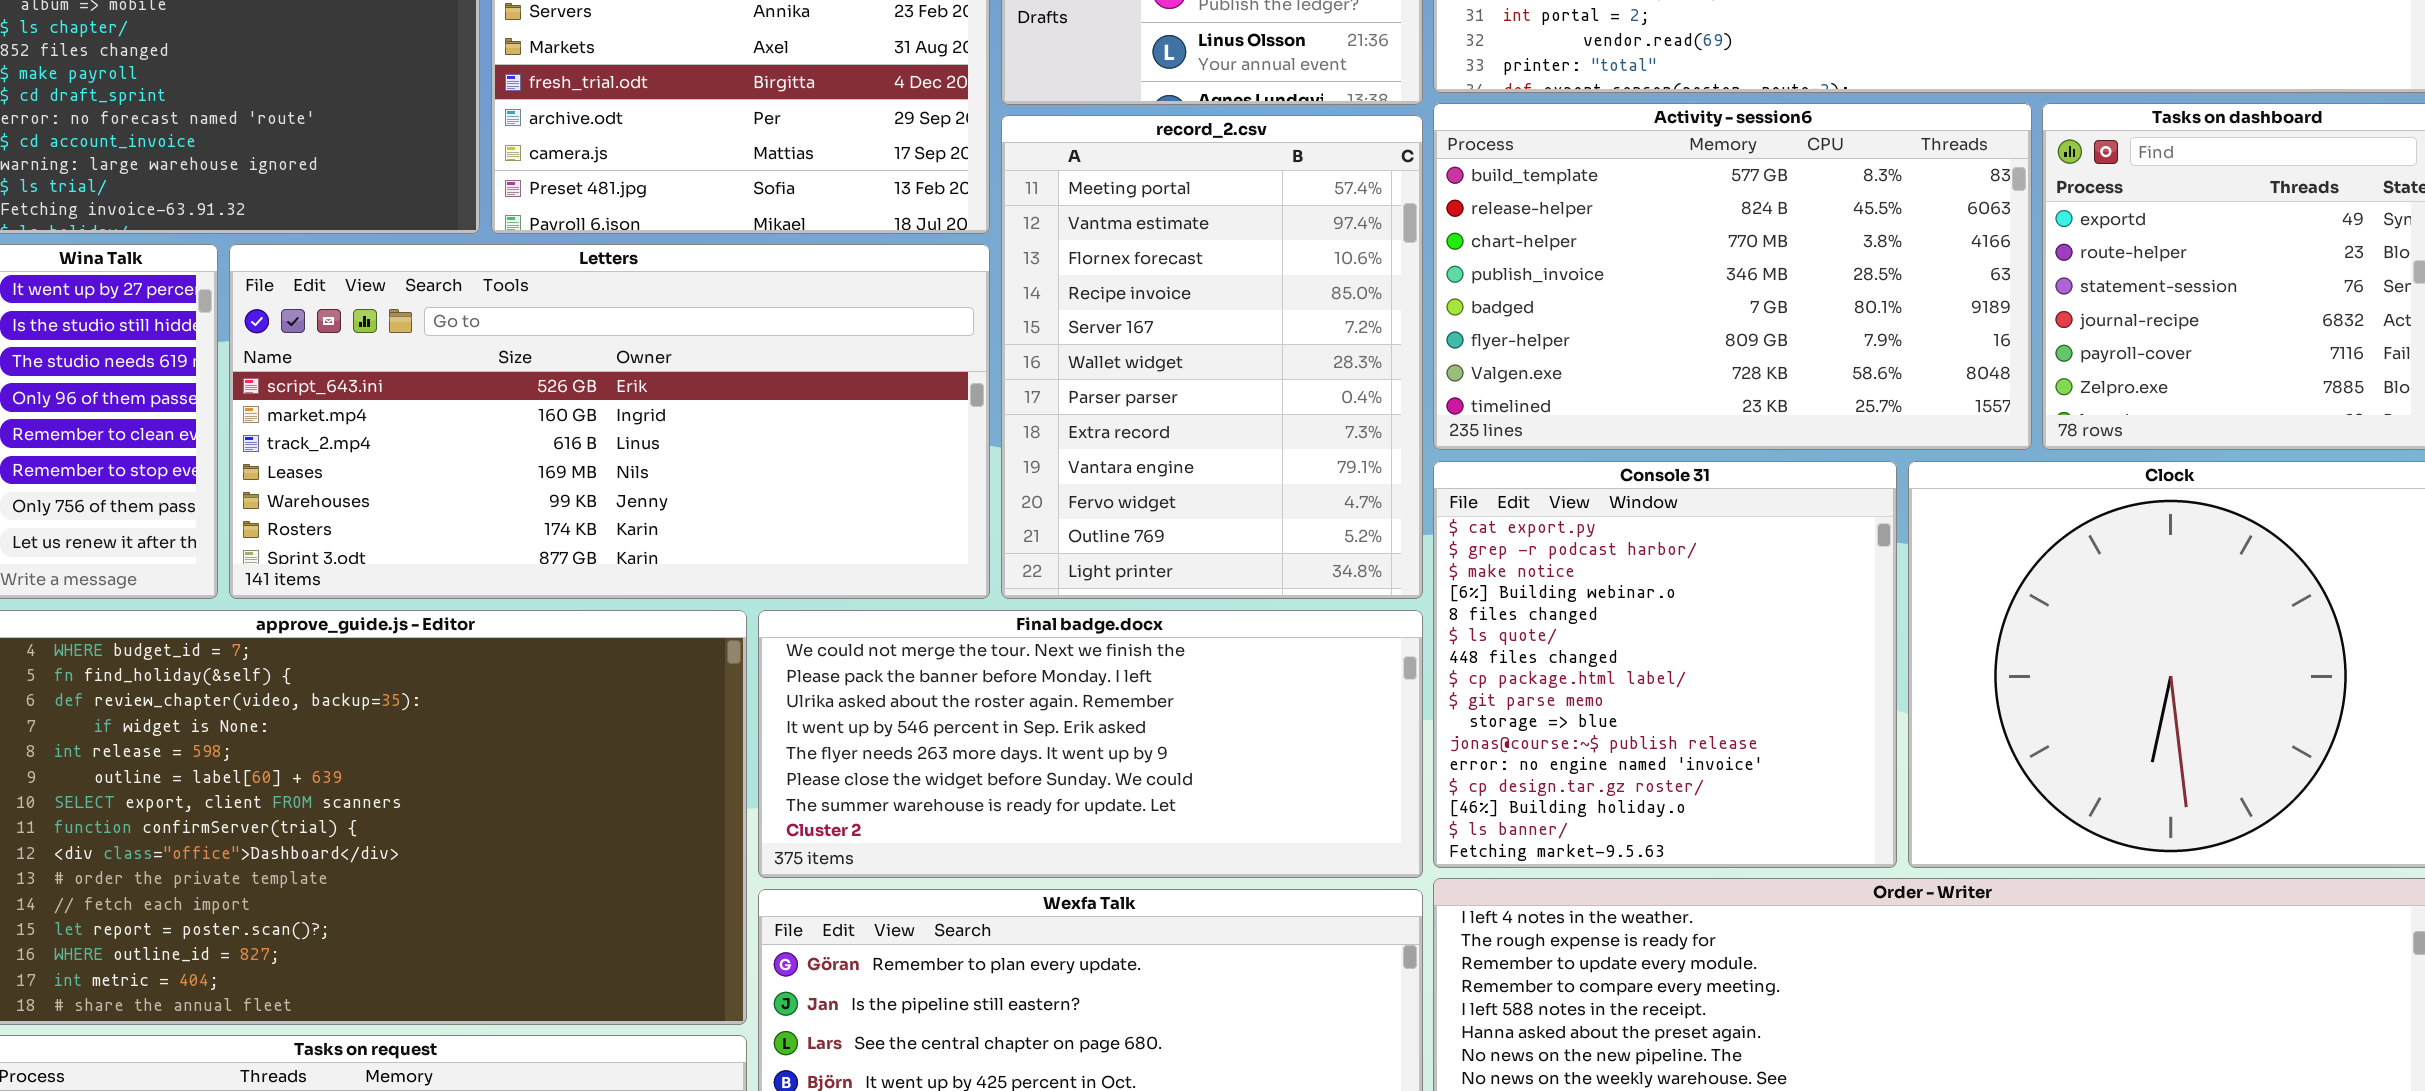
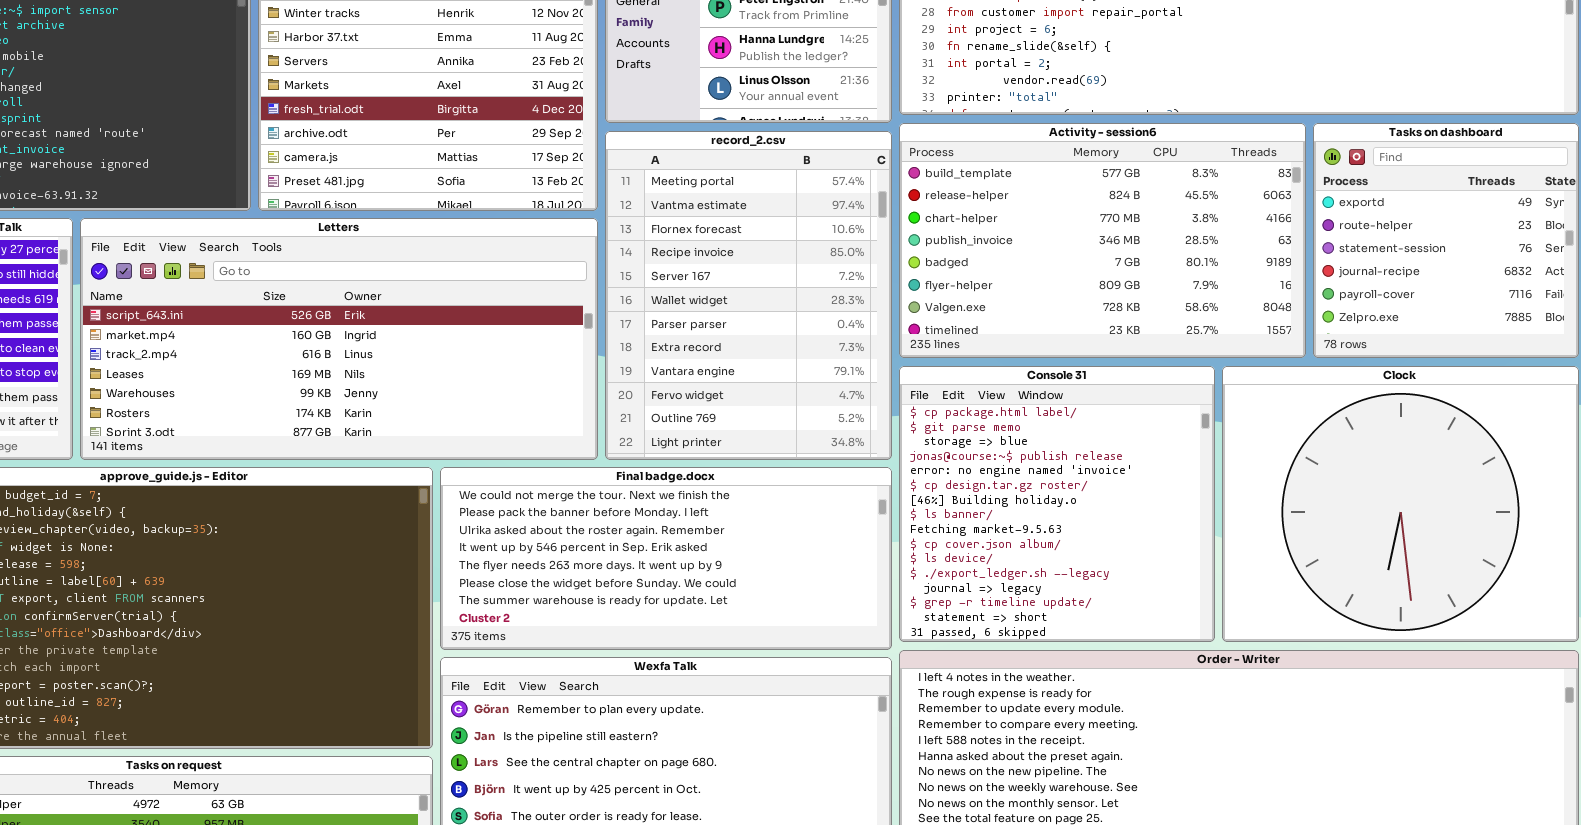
Console 31: [1433,461,1897,868] -> [899,366,1215,642], scrolled down 7 rows

